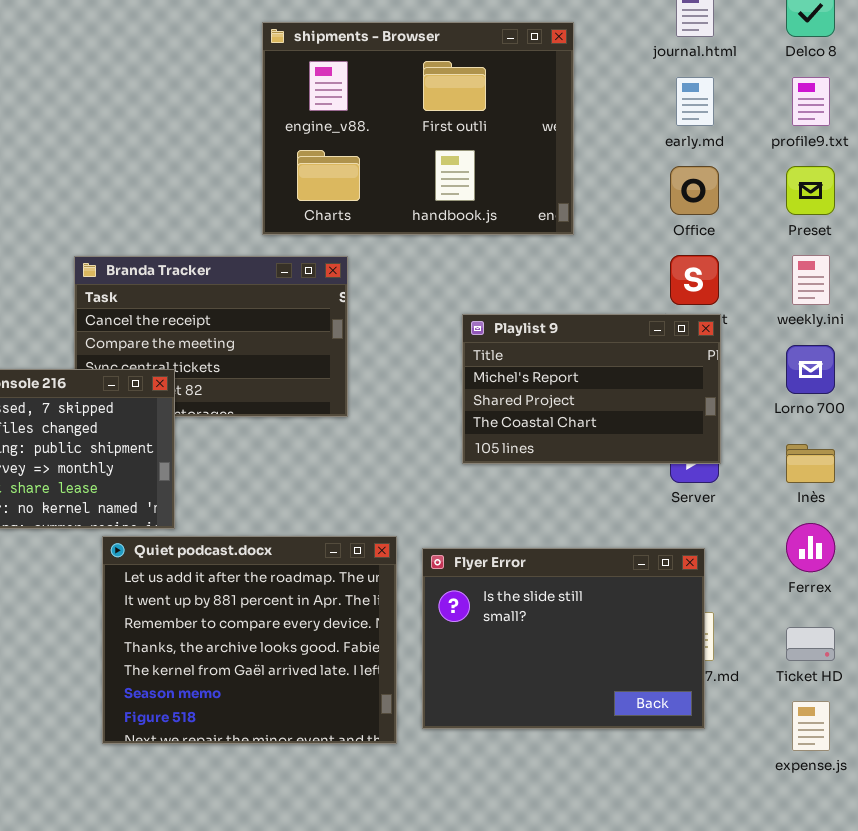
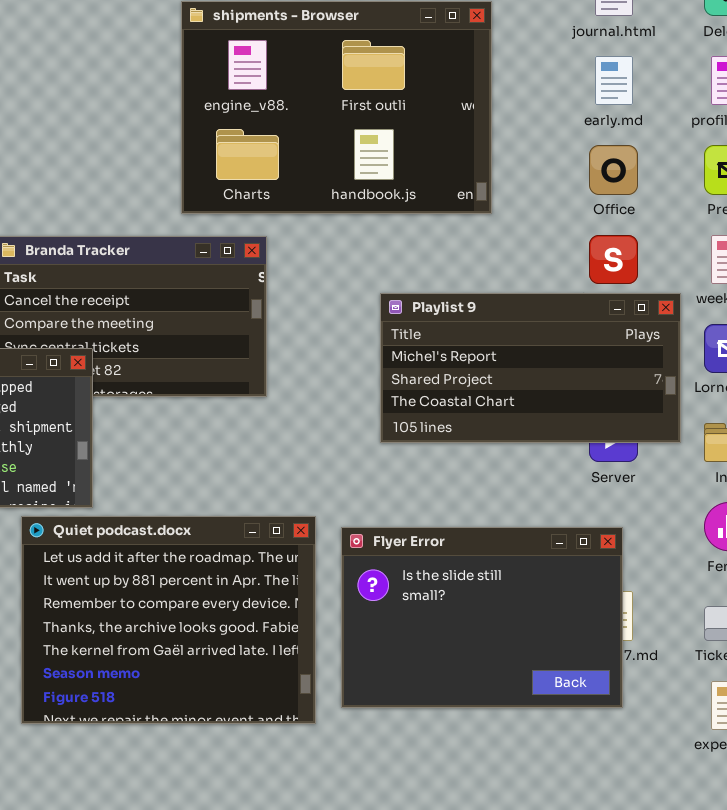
Playlist 9: [462,314,721,464] -> [380,293,681,443], resized

